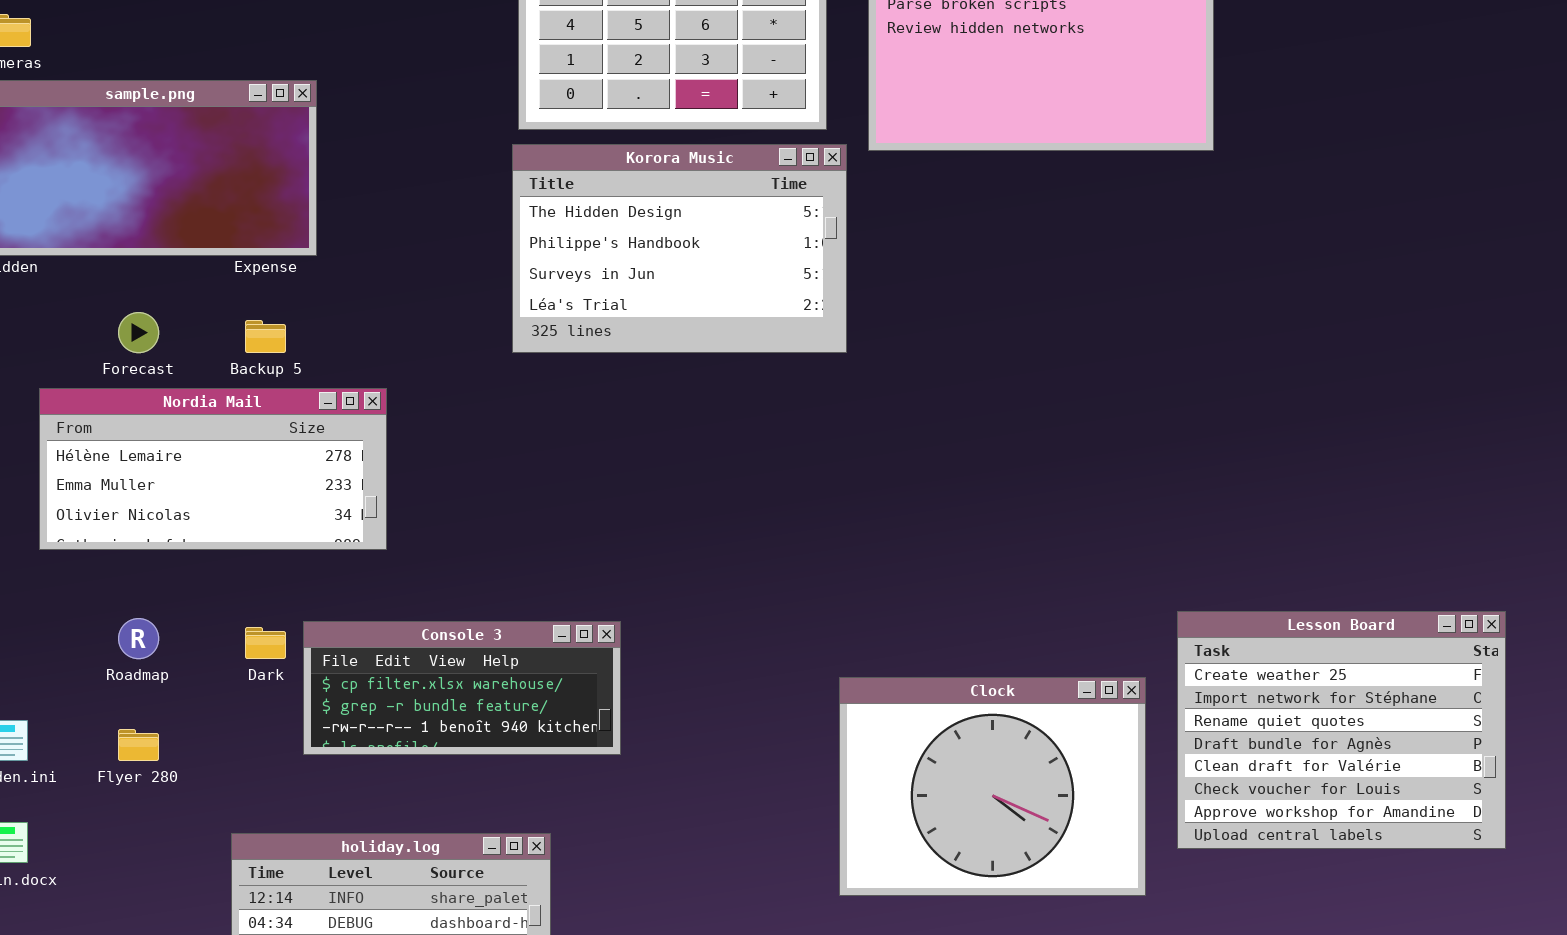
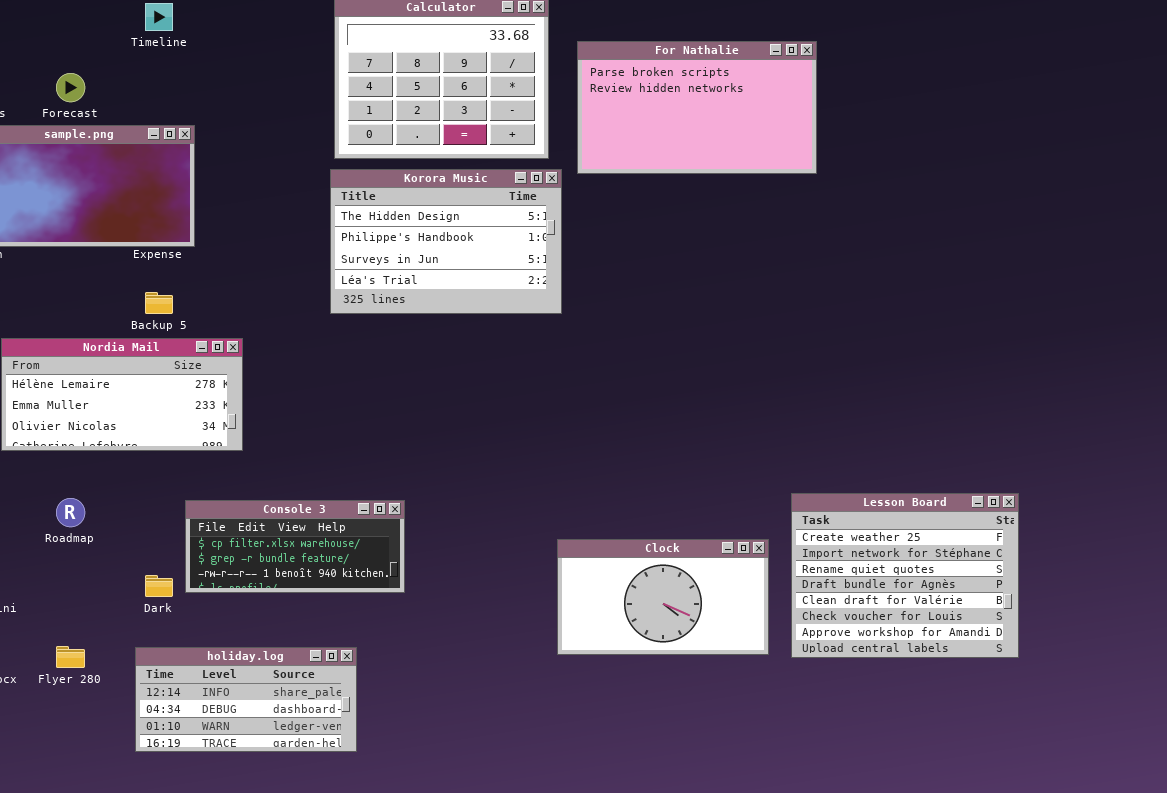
Forecast: [118,312,159,353] -> [56,73,85,102], moved
Dark: [245,627,286,659] -> [145,575,173,597], moved
Clock: [839,677,1146,896] -> [557,539,769,655], resized
Flyer 280: [118,729,159,761] -> [56,646,85,668], moved

